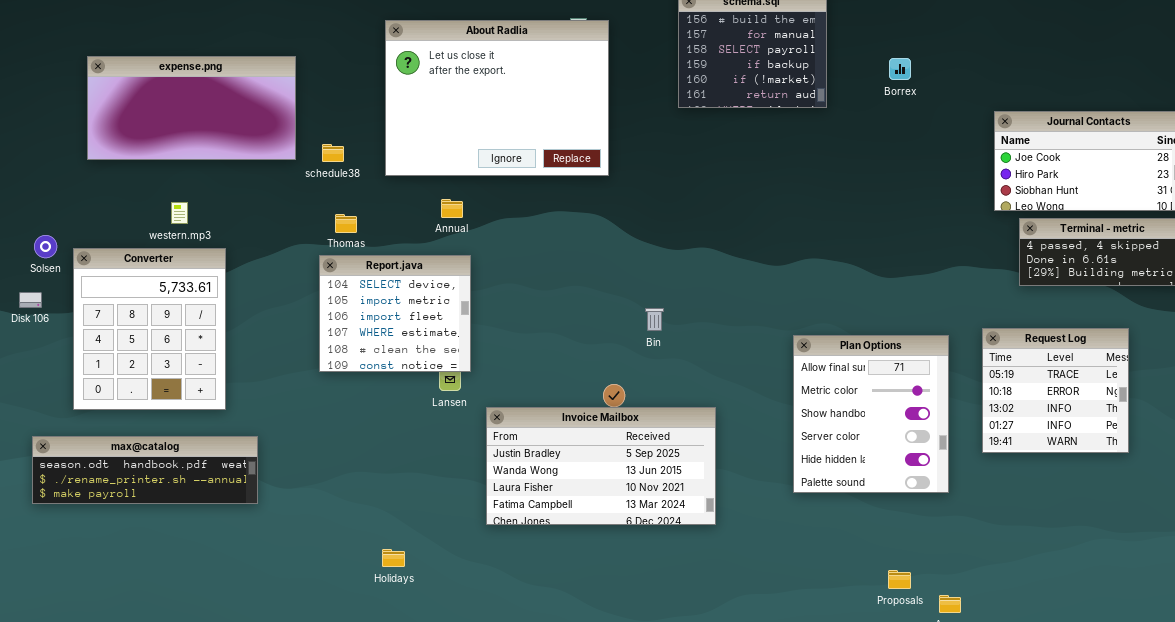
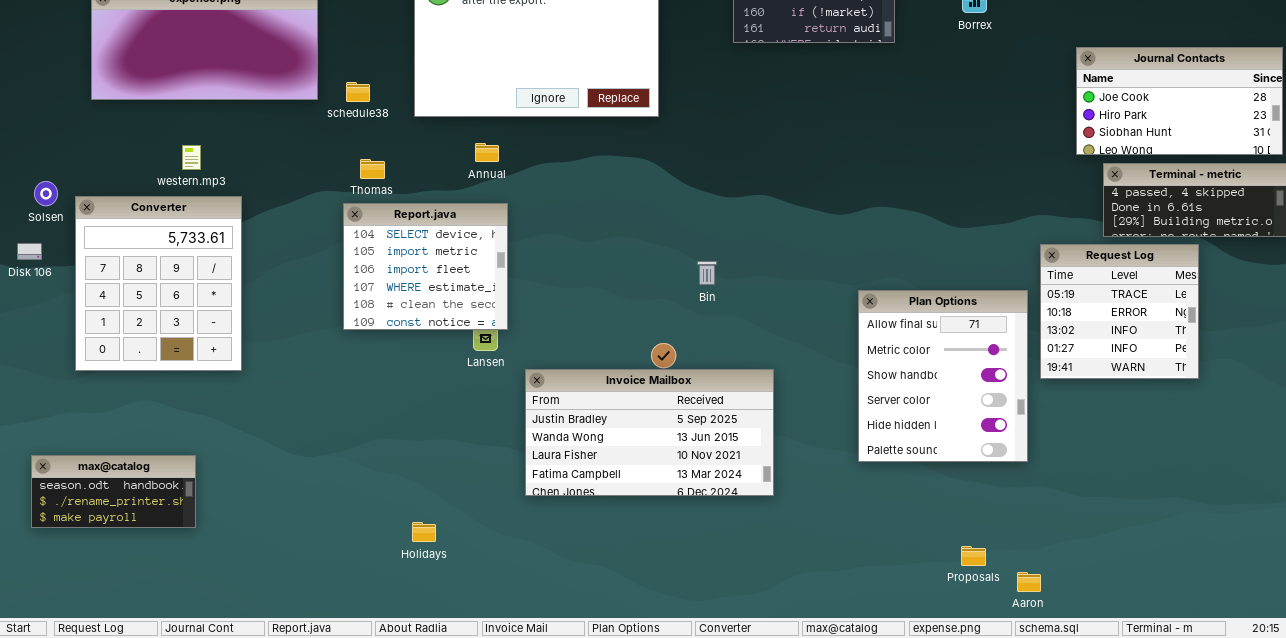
Request Log: [982,328,1129,453] -> [1040,244,1199,379], moved
max@catalog: [32,436,258,504] -> [31,455,196,528], moved, resized

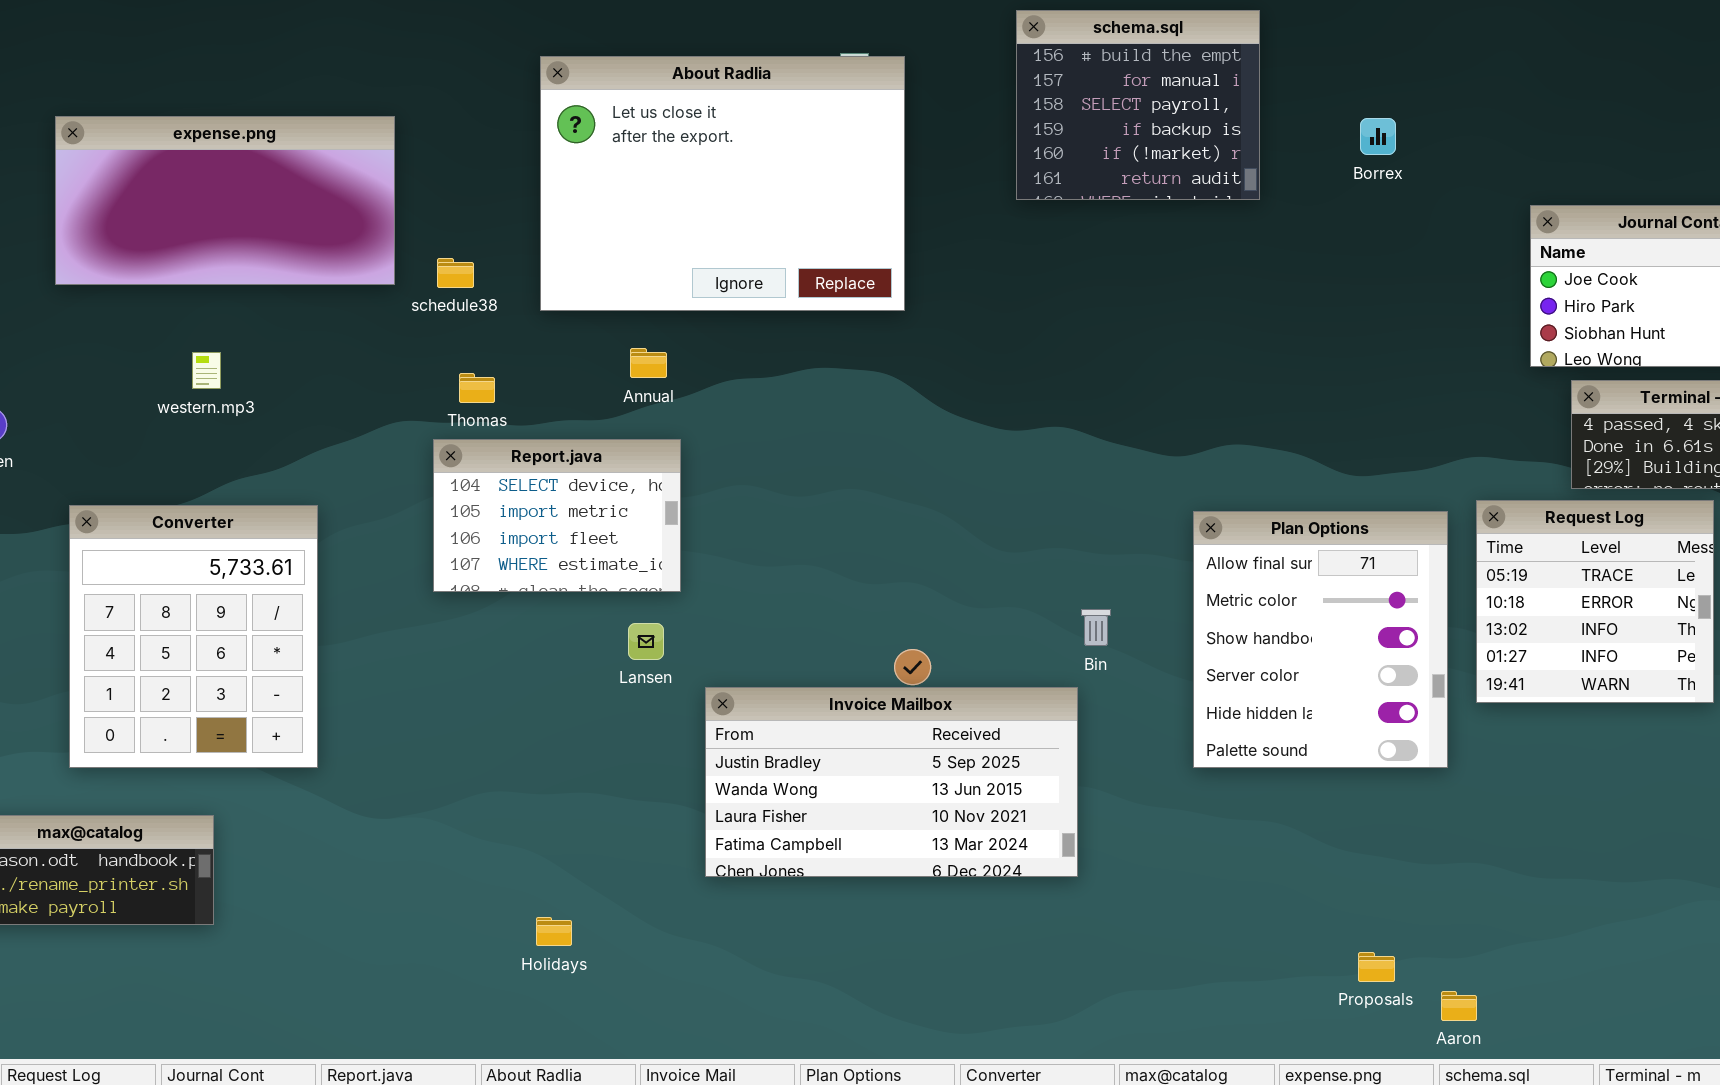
Converter: [75,196,242,371] -> [69,505,318,768], moved
Report.java: [343,203,508,330] -> [433,439,681,592], resized
Bin: [697,261,717,285] -> [1081,609,1111,646], moved
Plan Options: [858,290,1028,462] -> [1193,511,1448,768], moved

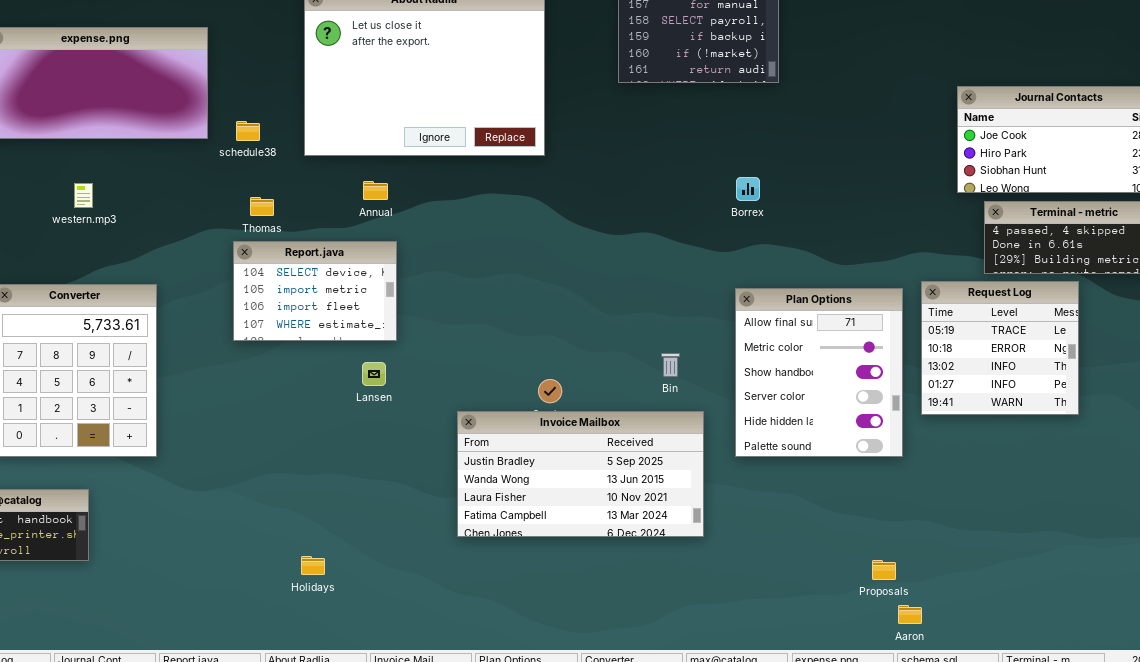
Borrex: [1360,118,1396,155] -> [736,177,760,201], moved
Invoice Mailbox: [705,687,1078,877] -> [457,411,704,537], moved
Proposals: [1358,952,1395,982] -> [872,560,896,580], moved

